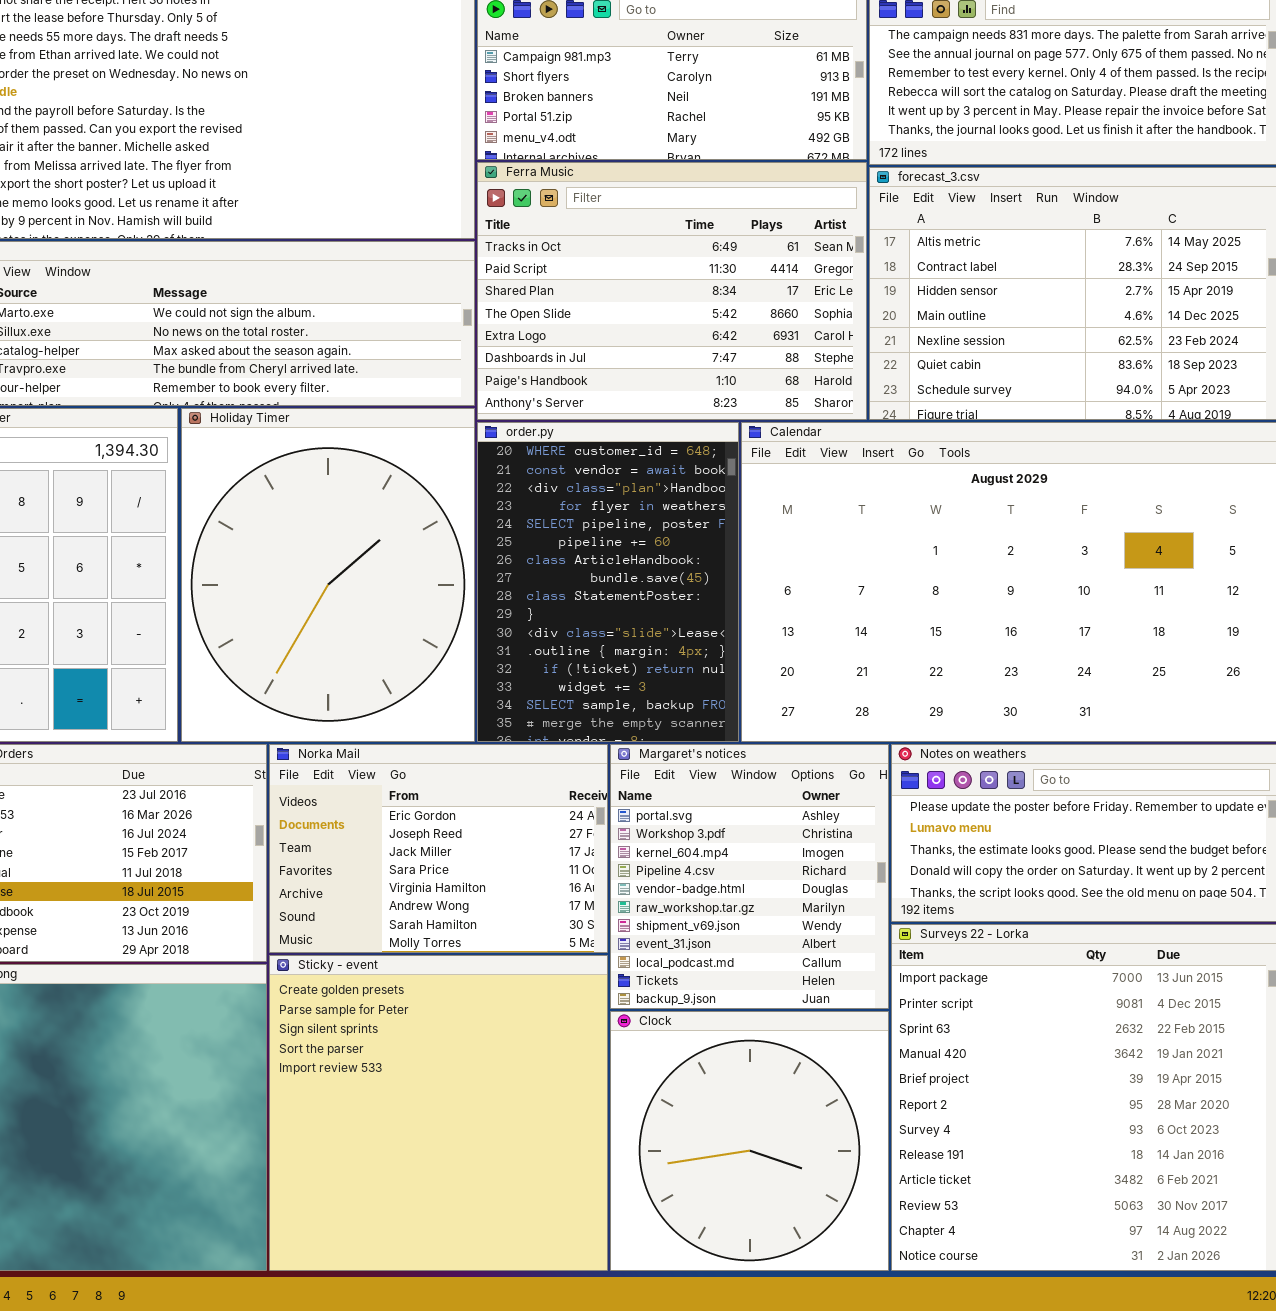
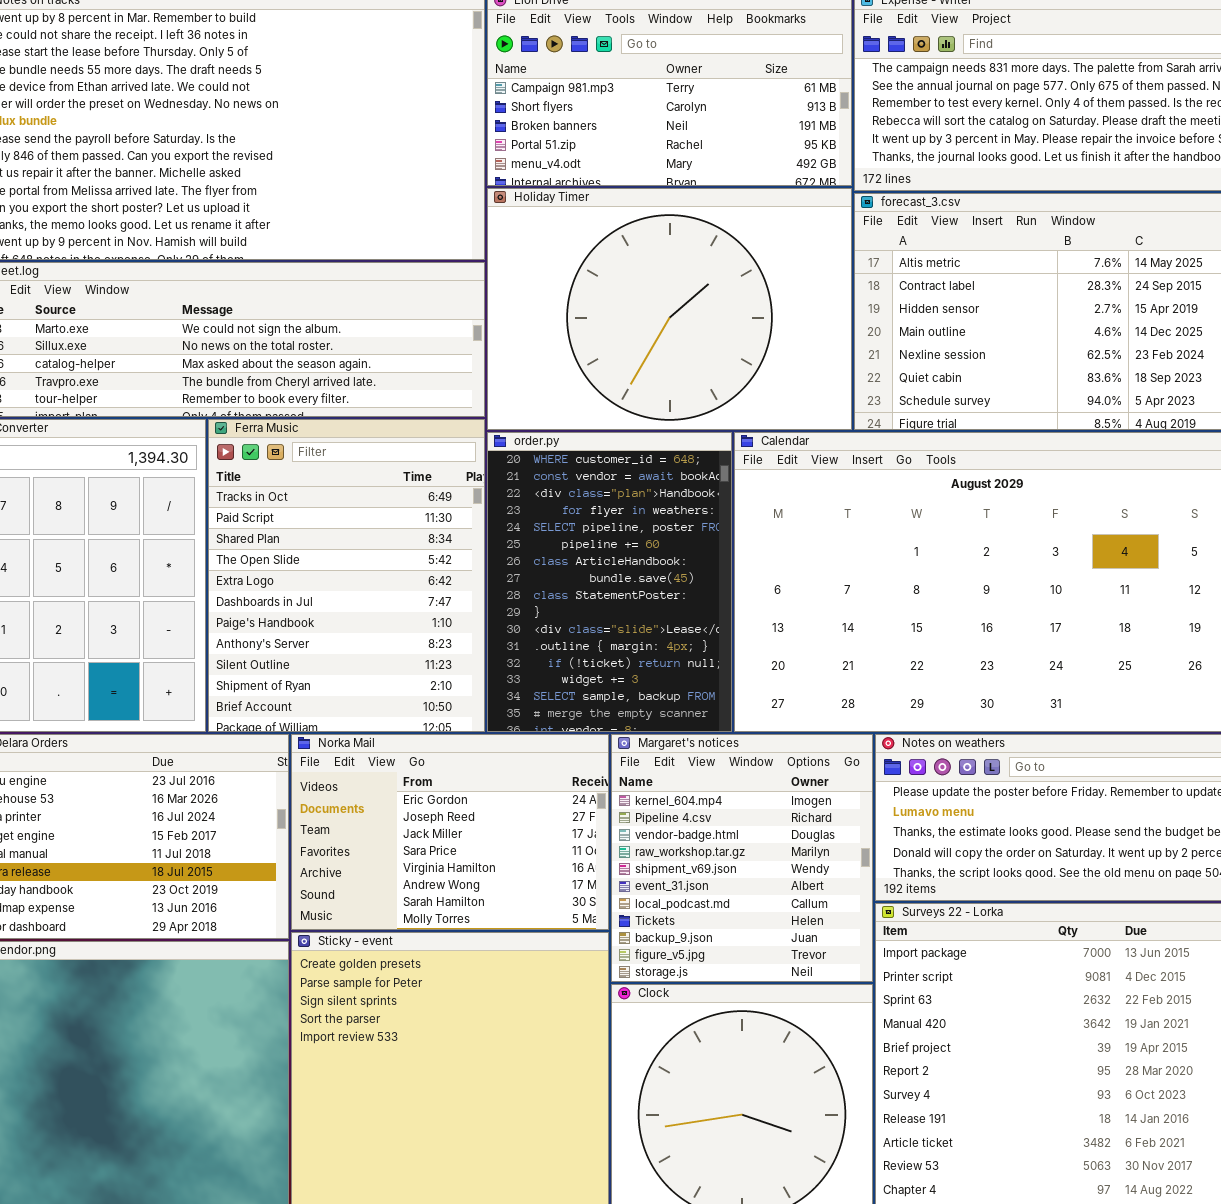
Ferra Music: [477,162,867,420] -> [208,419,485,732], moved, resized
Holiday Timer: [181,408,475,742] -> [487,188,852,430], moved, resized
Margaret's notices: [610,744,889,1009] -> [611,734,873,982], scrolled down 2 rows

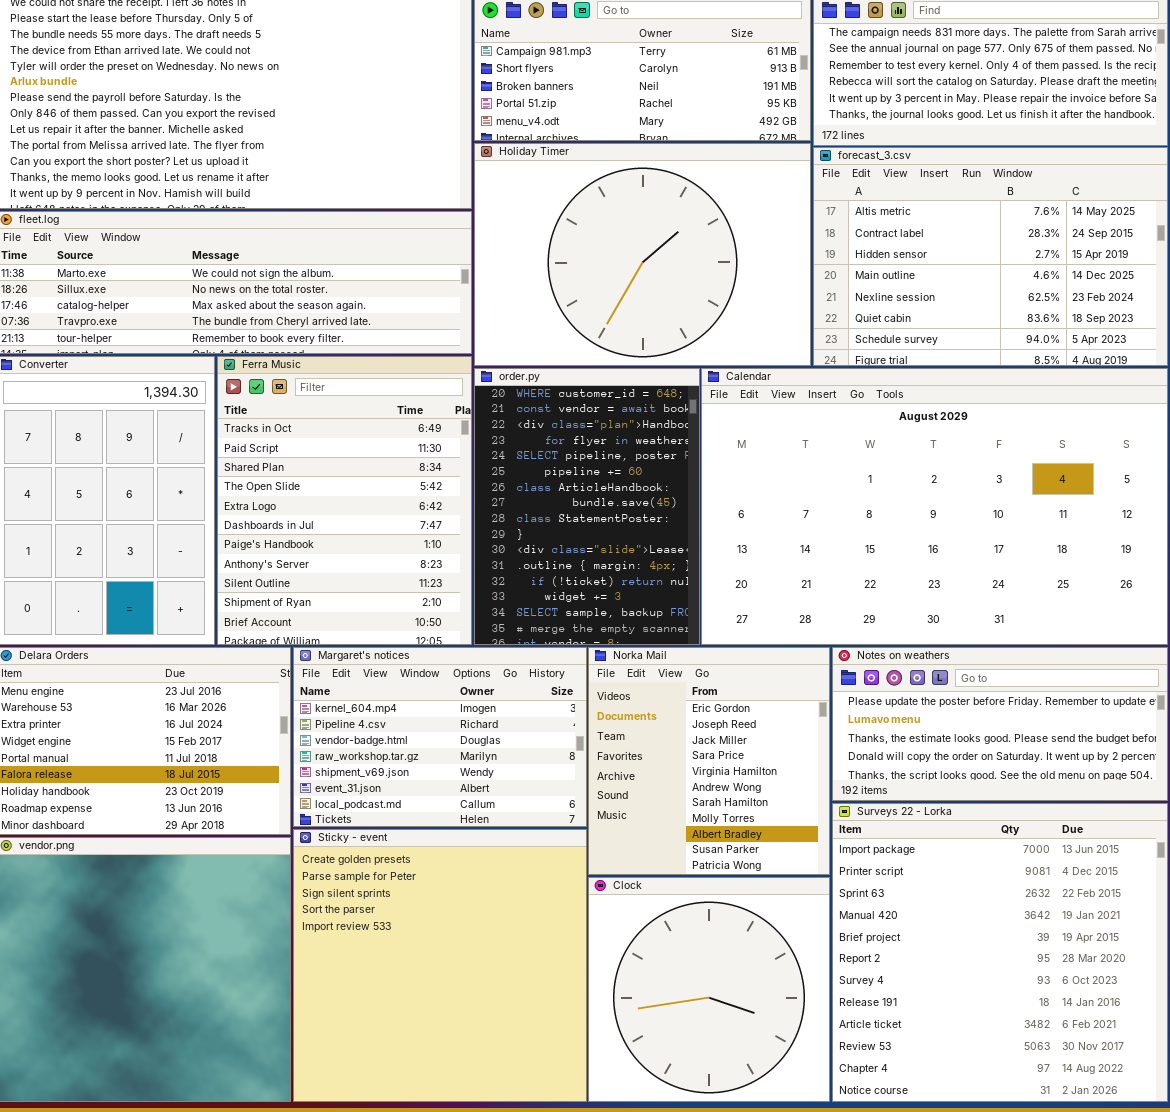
Norka Mail: [291,734,609,930] -> [588,647,830,875], moved, resized
Margaret's notices: [611,734,873,982] -> [293,647,587,827], moved, resized

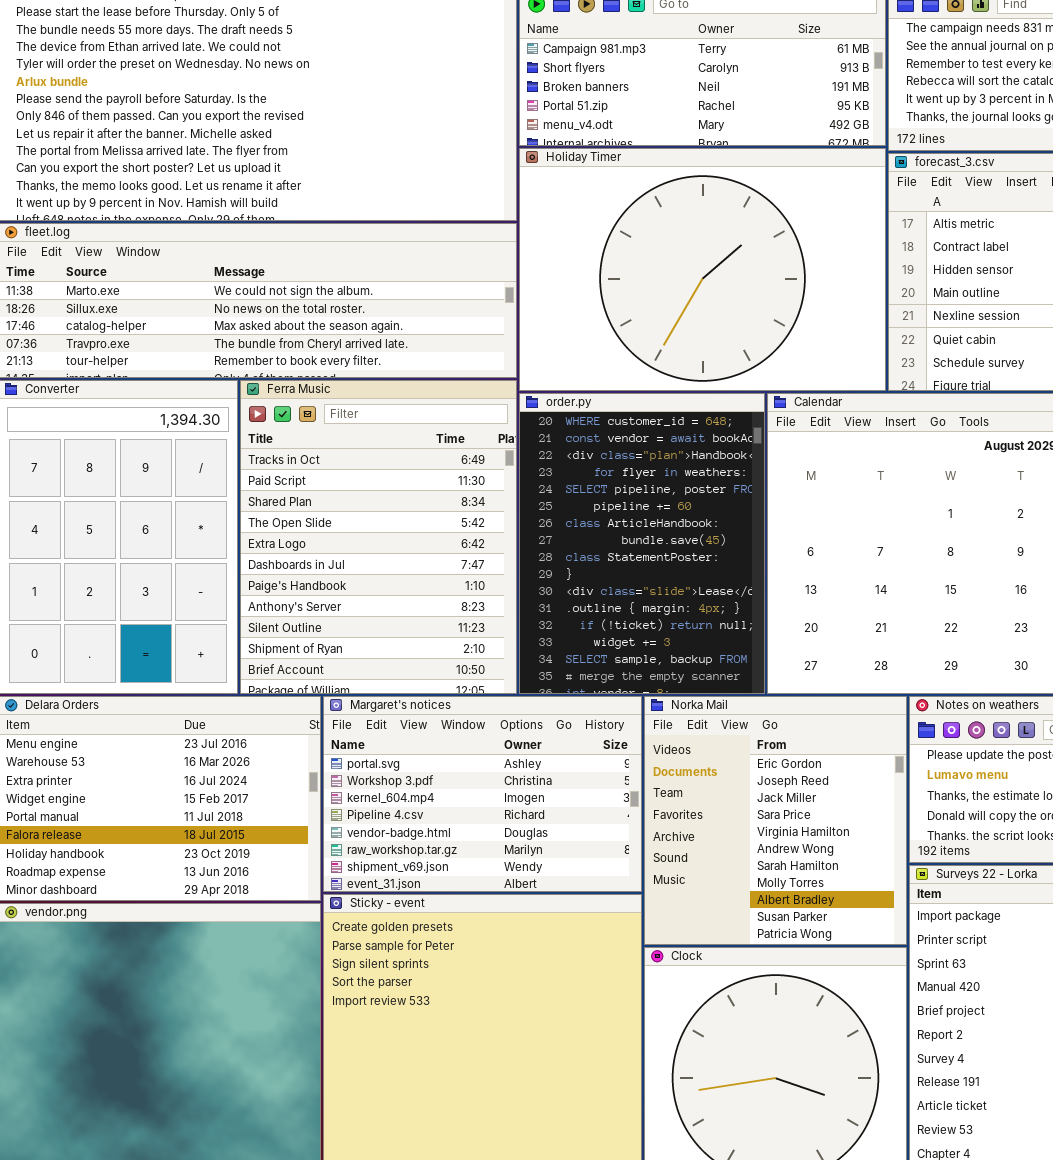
Margaret's notices: [293,647,587,827] -> [323,696,642,892], scrolled up 2 rows

